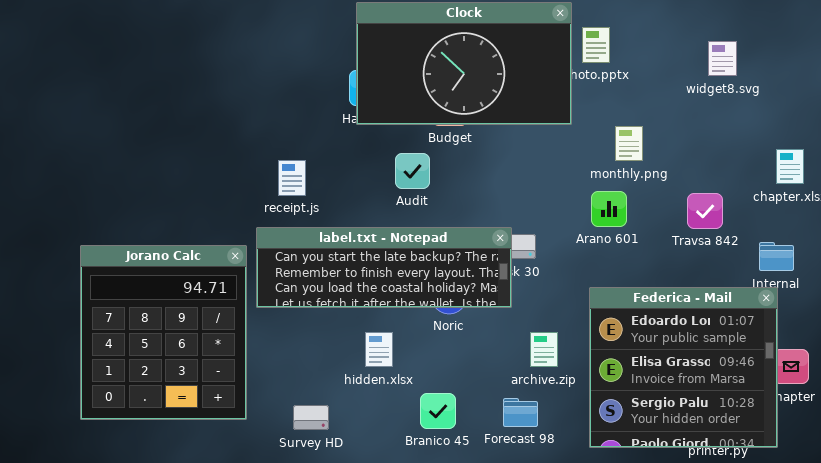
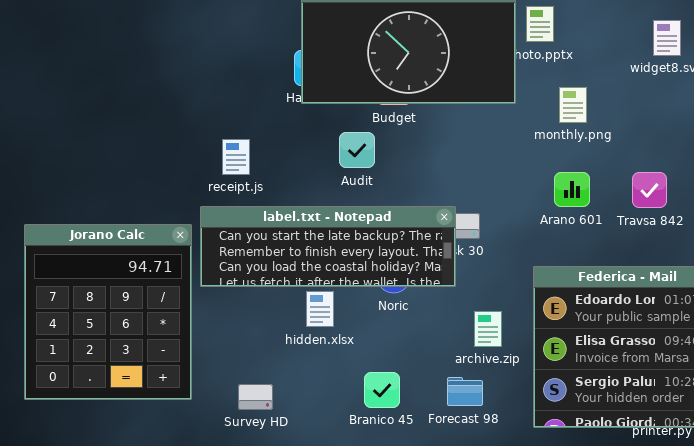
monthly.png: [615,126,643,161] -> [559,87,587,123], moved
Arano 601: [591,191,627,227] -> [554,172,590,207], moved
hidden.xlsx: [365,332,393,367] -> [306,291,334,327], moved

